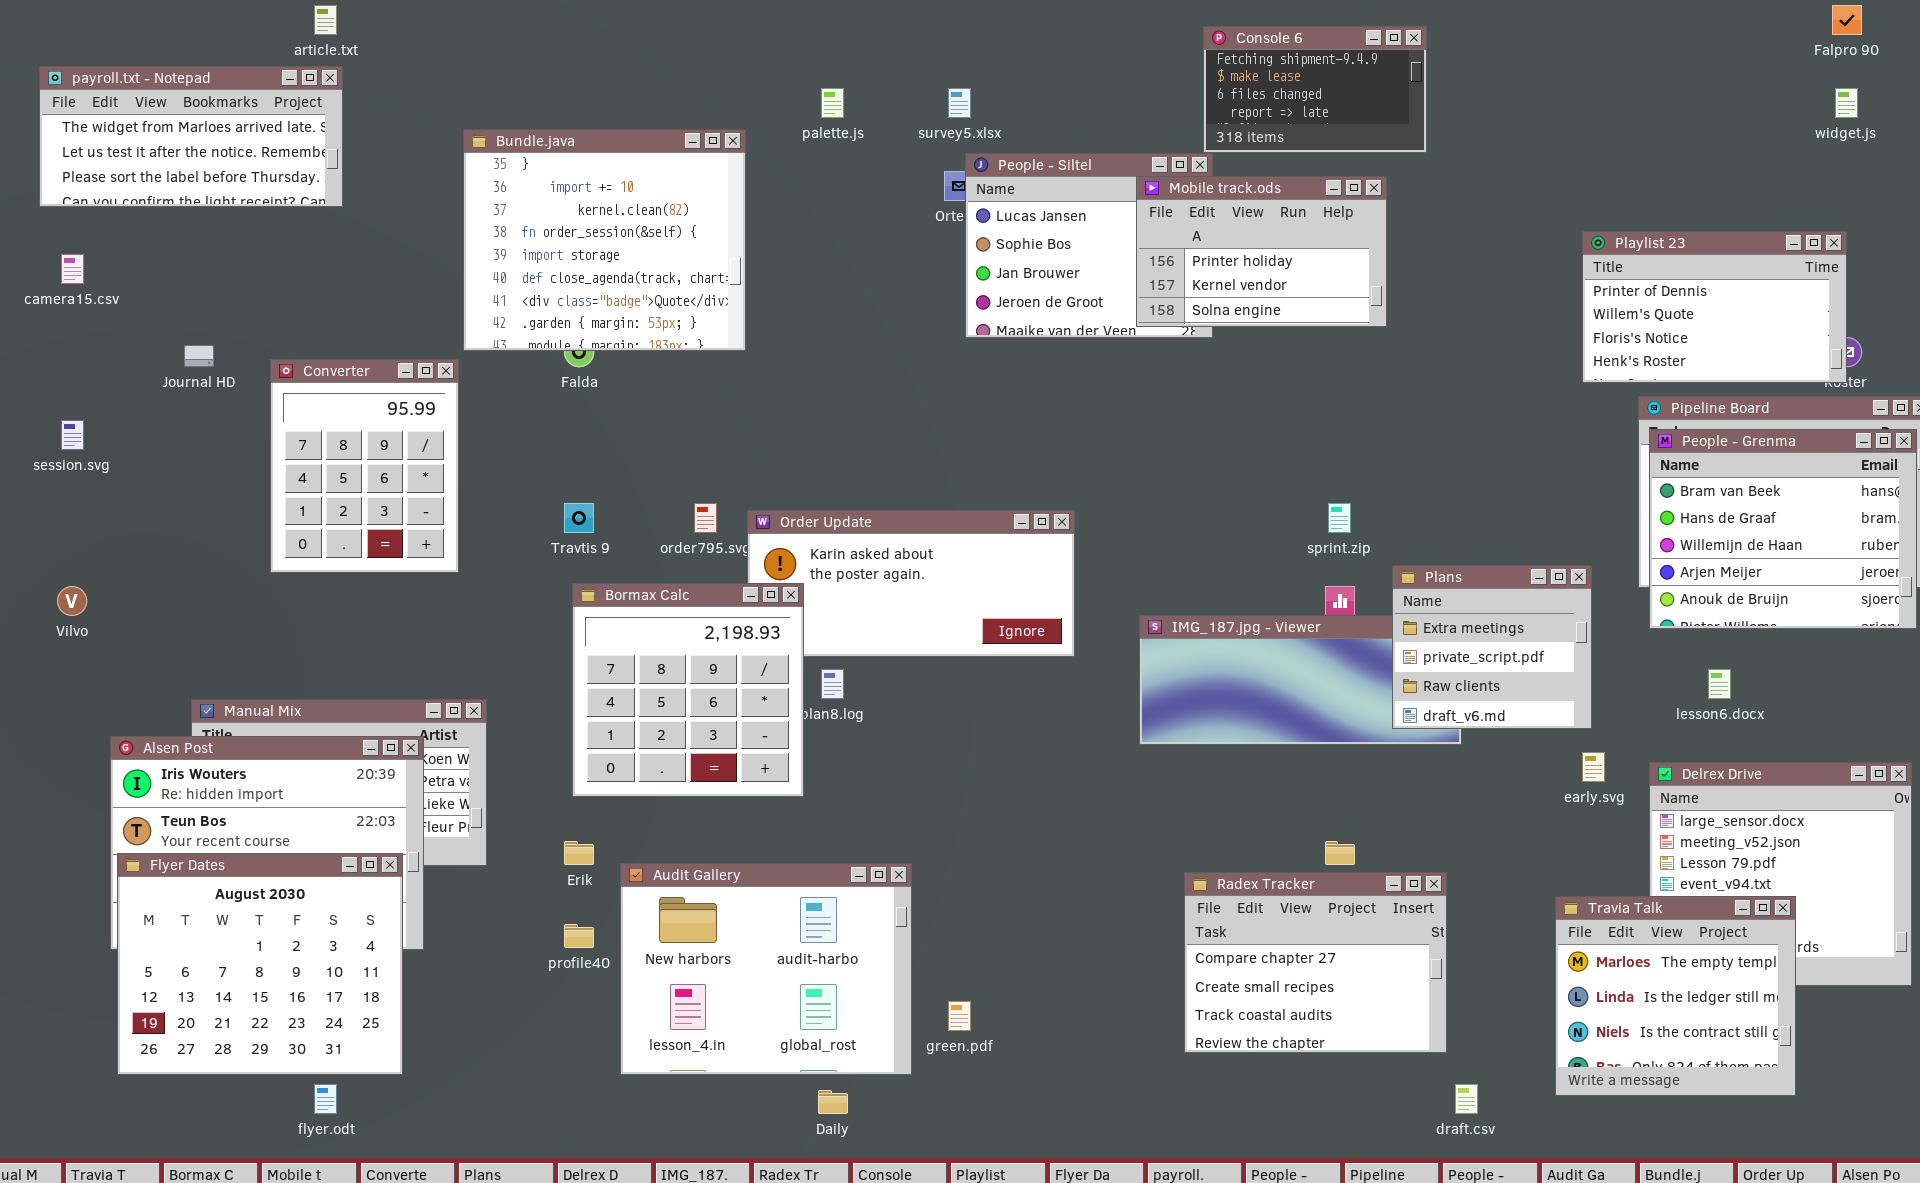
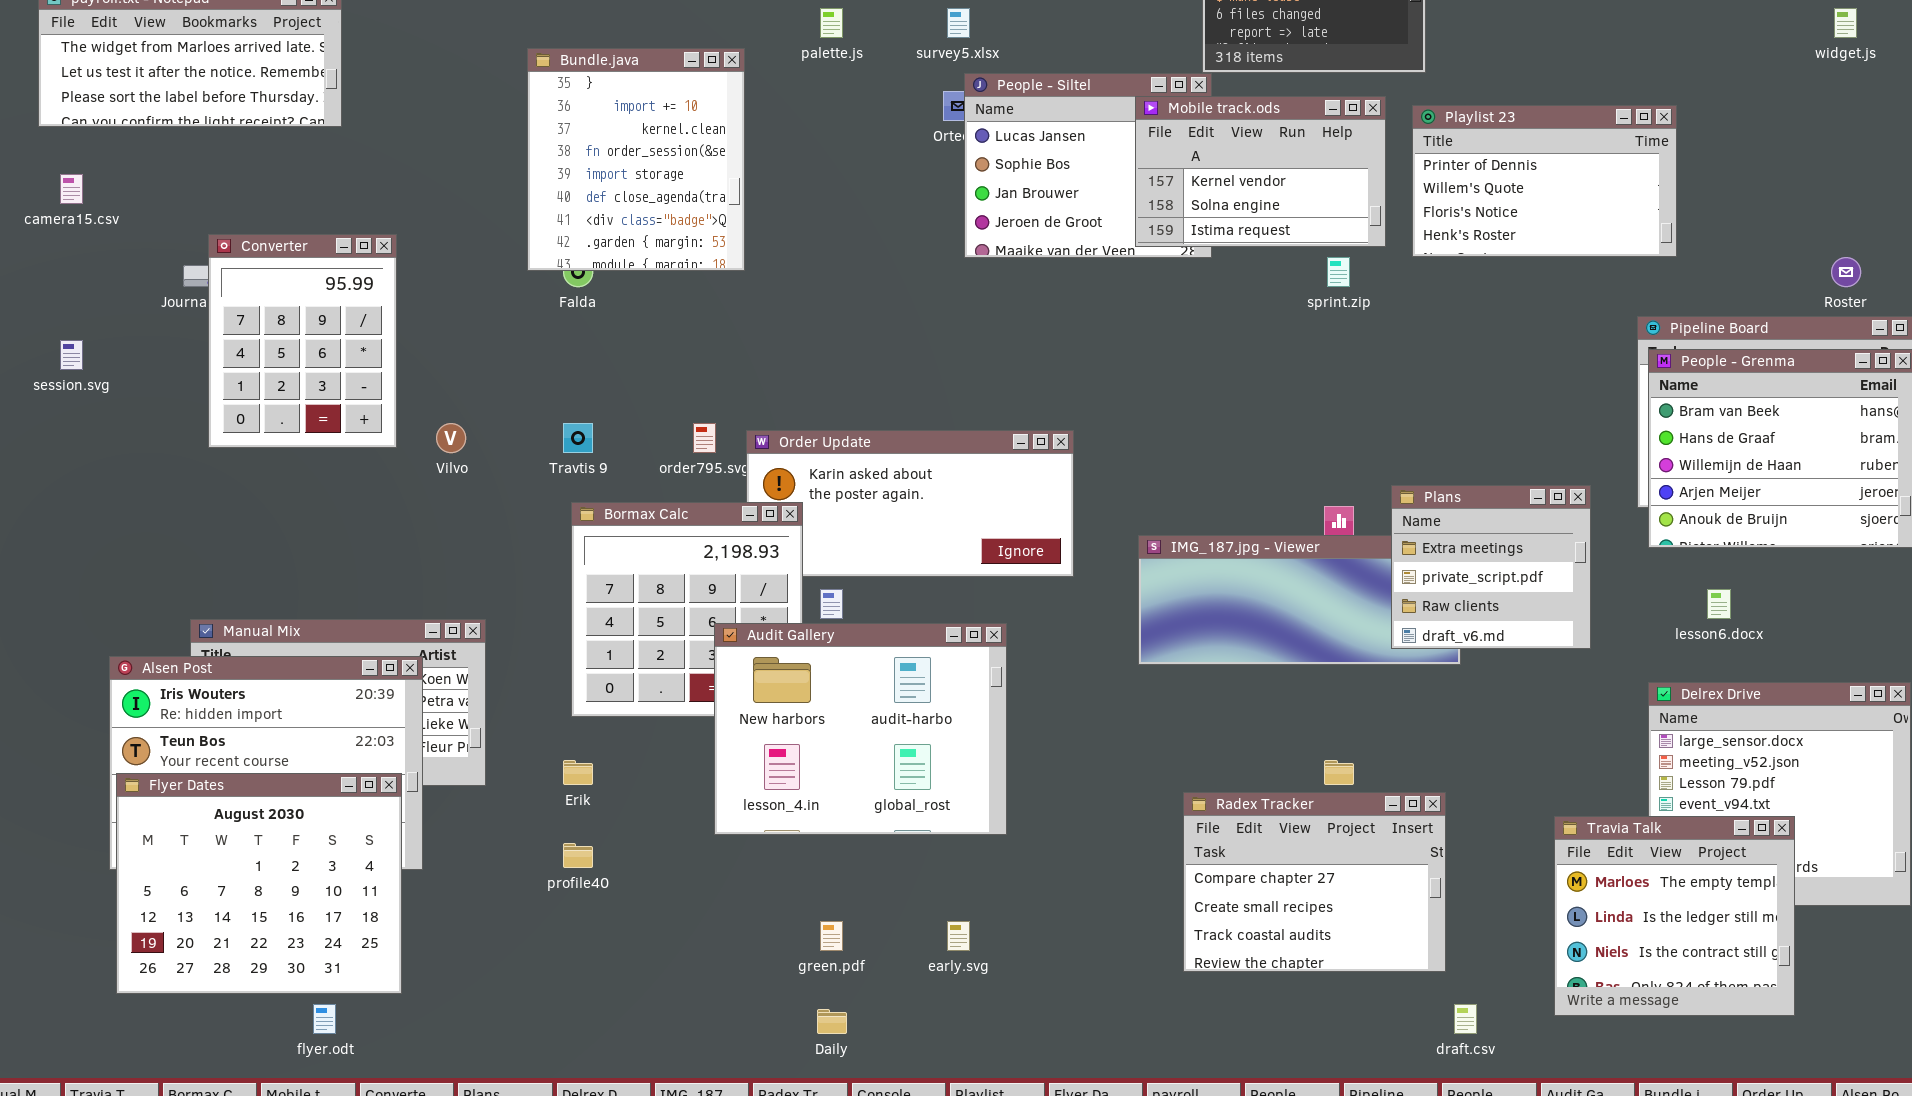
Bundle.java: [463,129,746,351] -> [527,48,745,271], resized
Mobile track.ods: [1136,176,1387,327] -> [1135,96,1386,247], scrolled down 1 row
Playlist 23: [1582,231,1847,383] -> [1412,105,1677,257], moved
Converter: [270,359,459,573] -> [208,234,397,448], moved
sprint.zip: [1328,503,1351,533] -> [1327,257,1350,287], moved
Vilvo: [57,586,87,616] -> [436,423,466,453], moved
early.svg: [1582,752,1605,782] -> [947,921,970,951], moved
Audit Gallery: [620,863,912,1075] -> [714,623,1007,835], moved
green.pdf: [948,1001,971,1031] -> [820,921,843,951], moved

